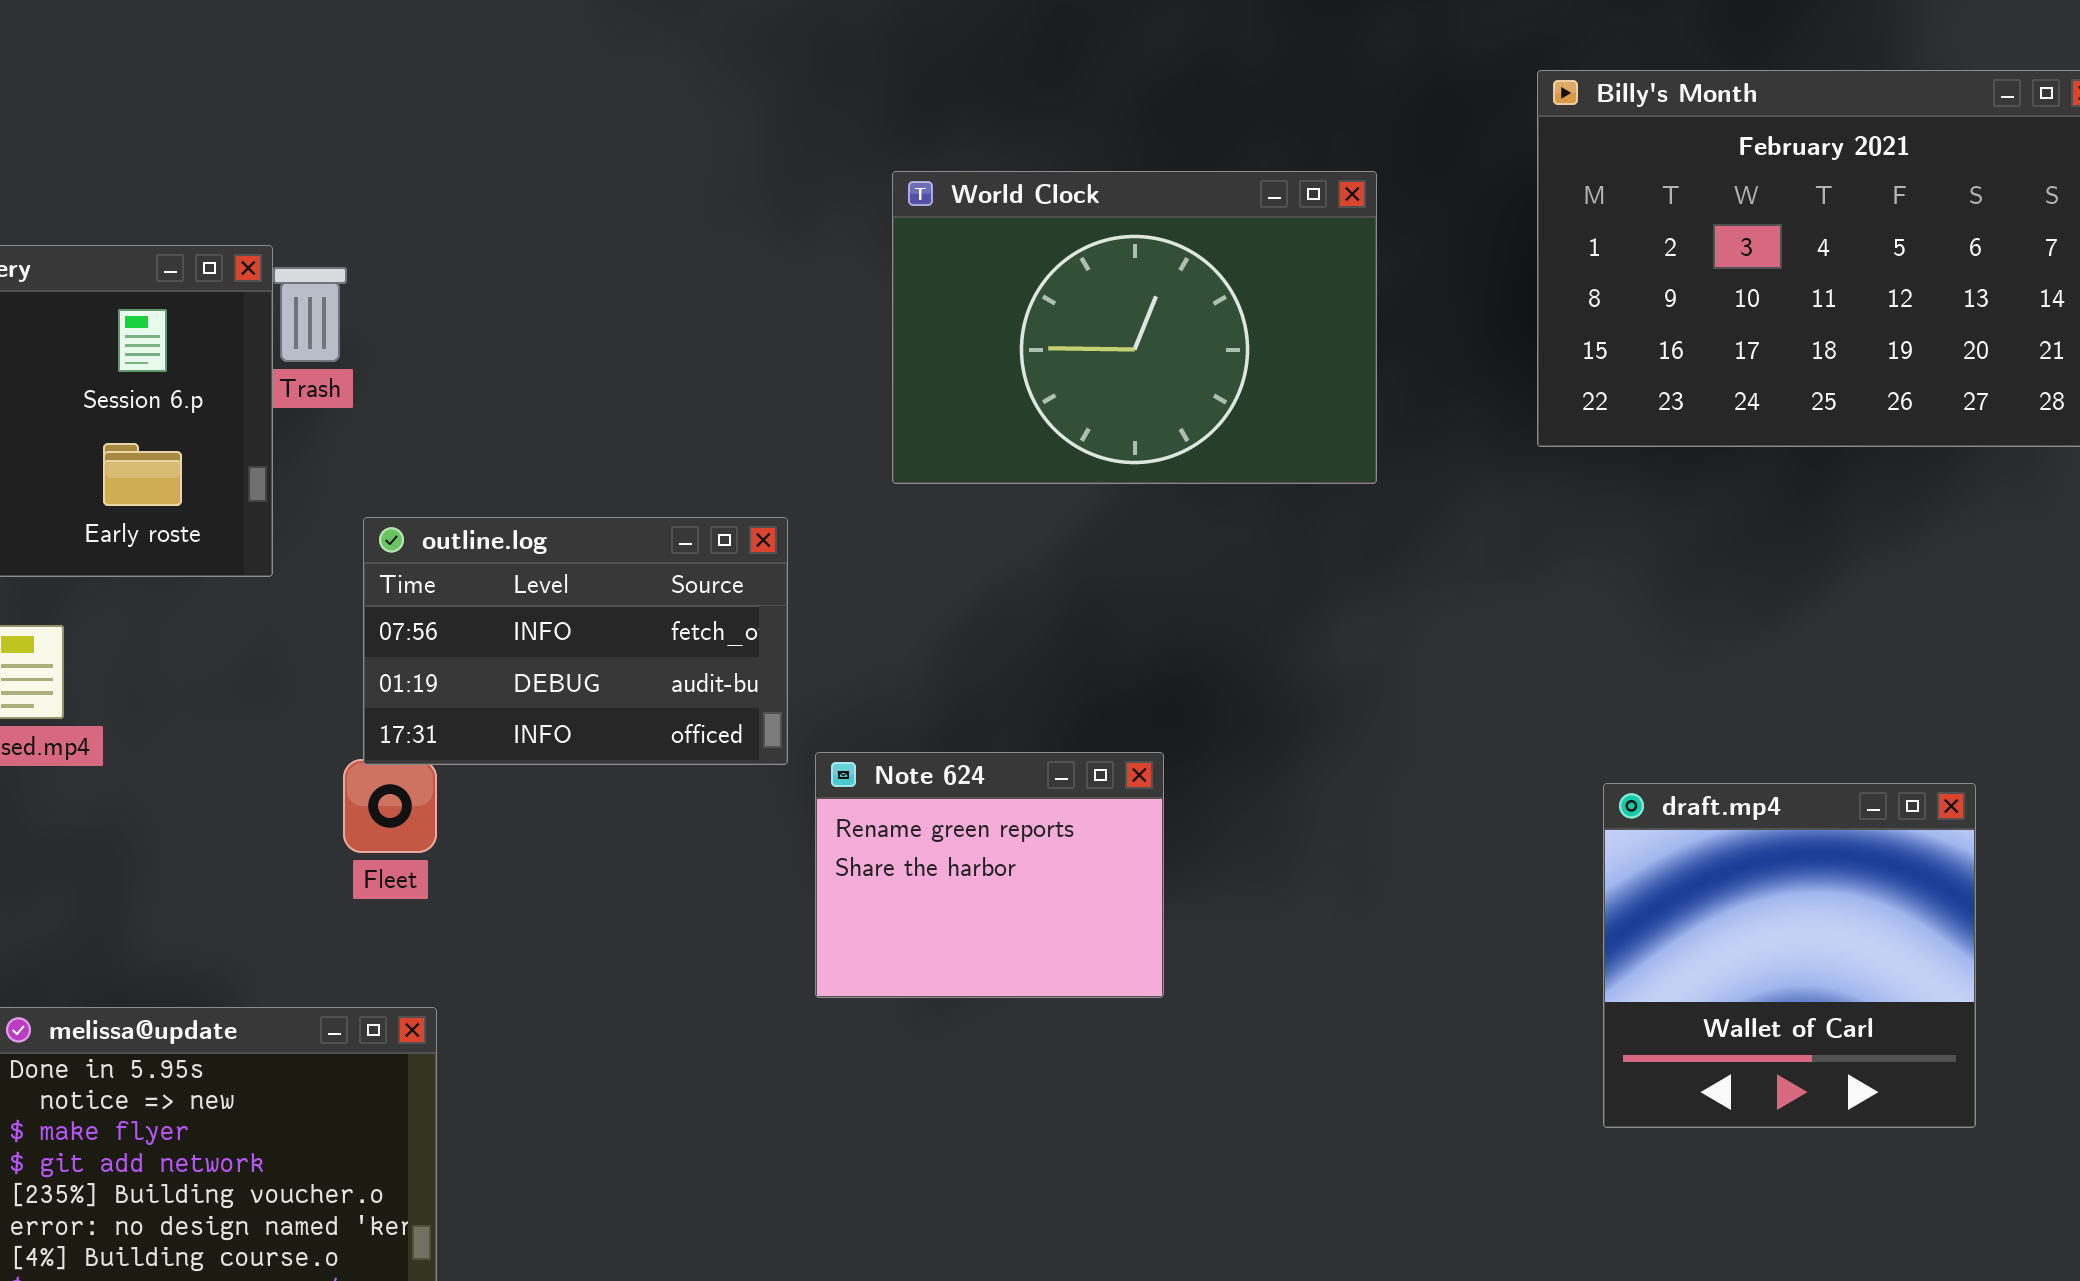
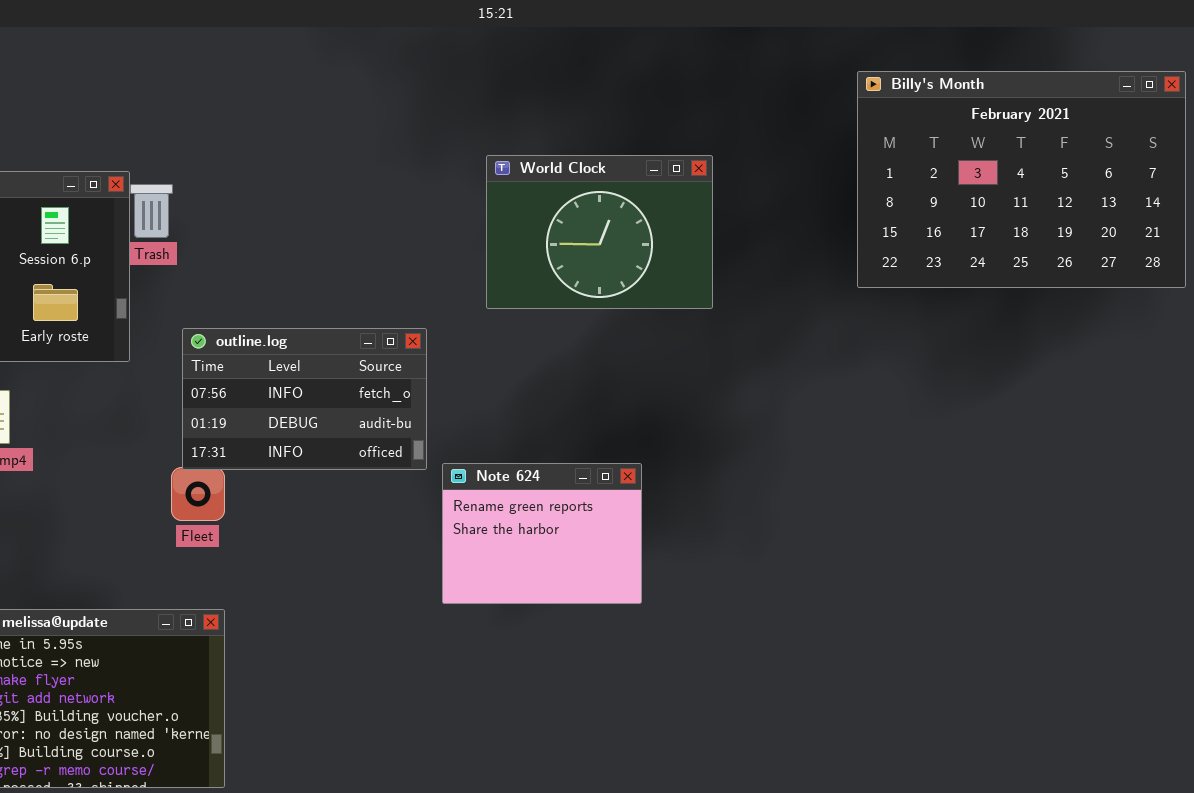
World Clock: [892,171,1377,484] -> [486,155,713,309], resized
draft.mp4: [1603,783,1976,1128] -> none, closed

